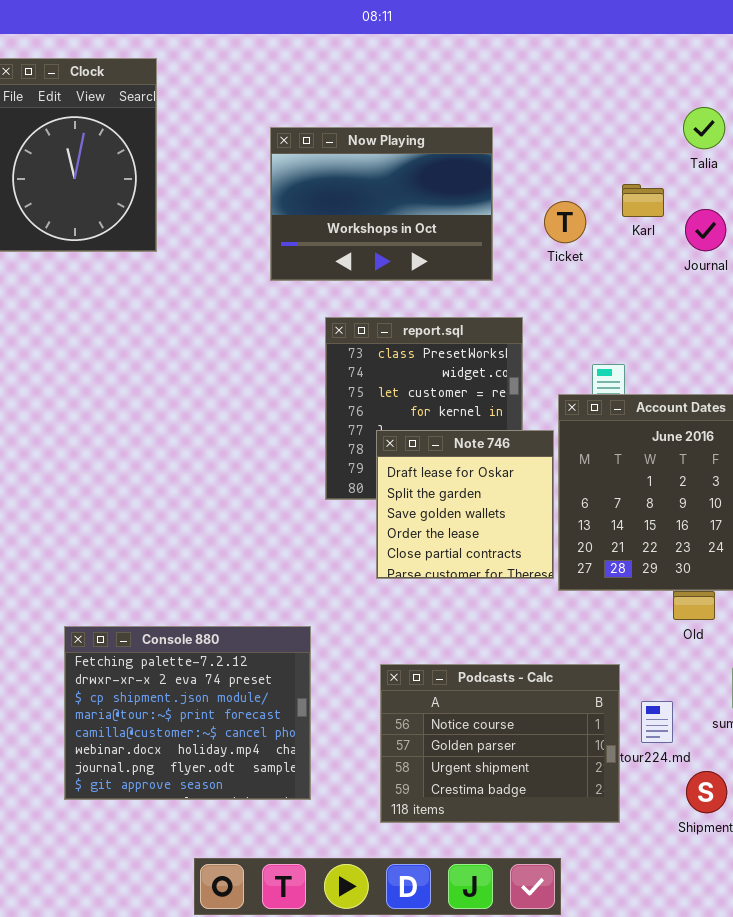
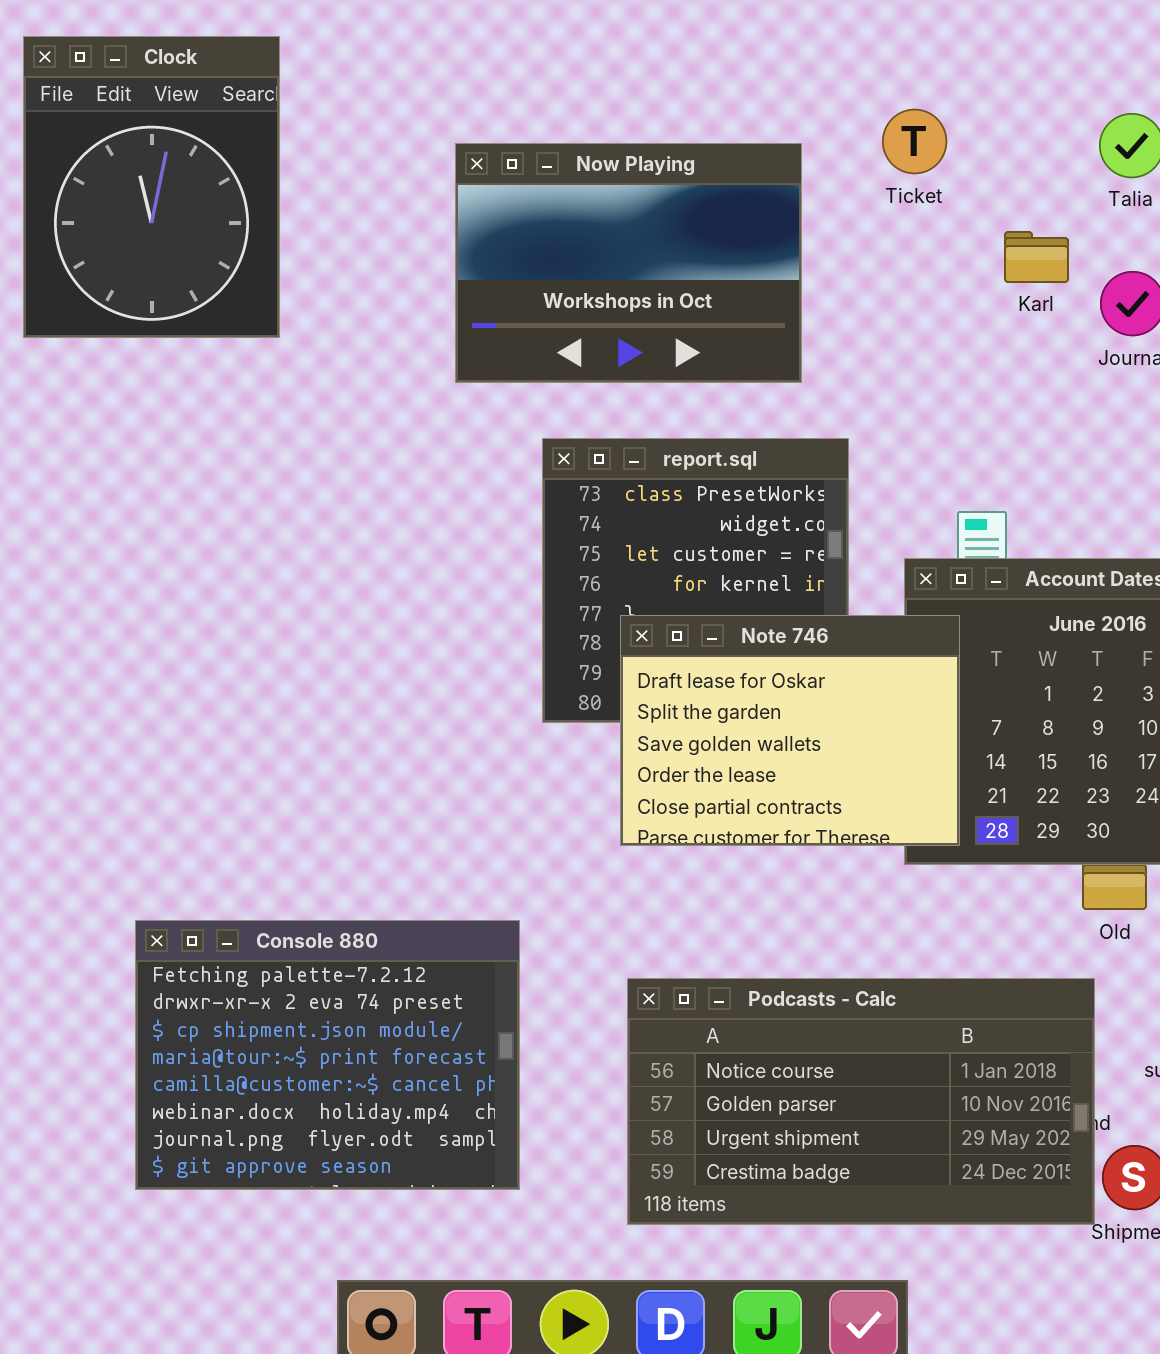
Ticket: [544,201,586,243] -> [882,109,947,174], moved
Note 746: [376,430,554,579] -> [620,615,960,846], resized
Podcasts - Calc: [380,664,620,823] -> [627,978,1095,1225], resized

